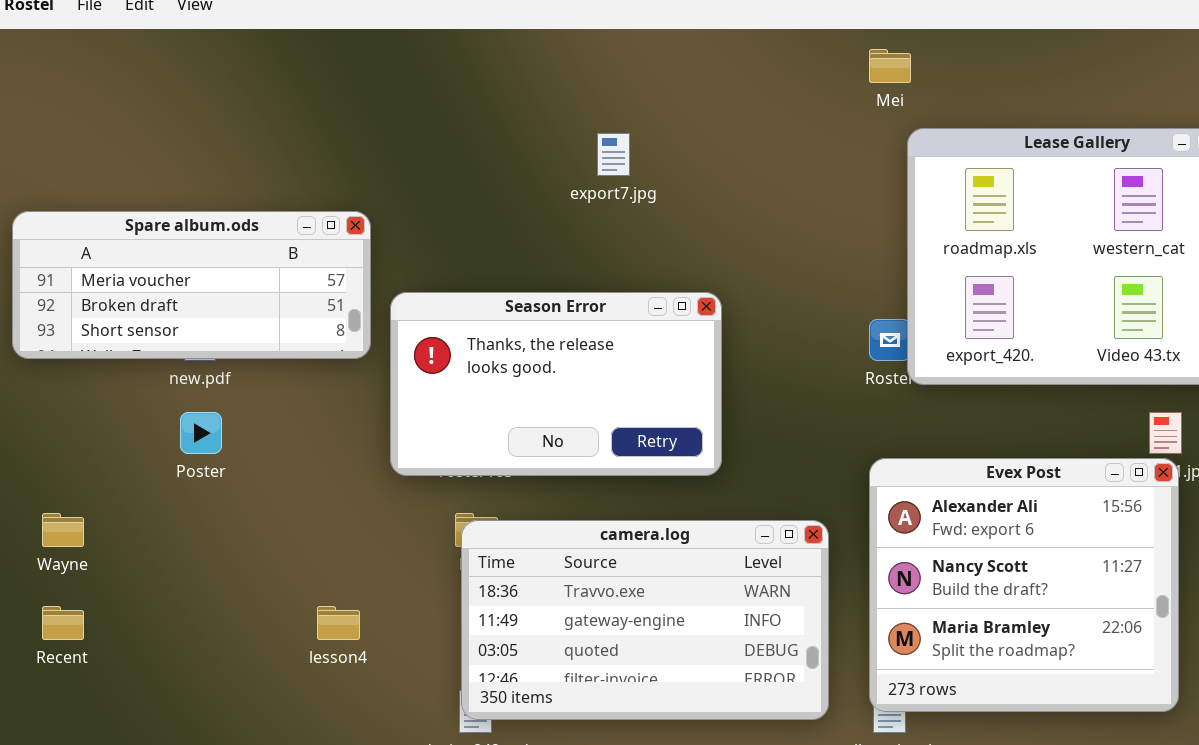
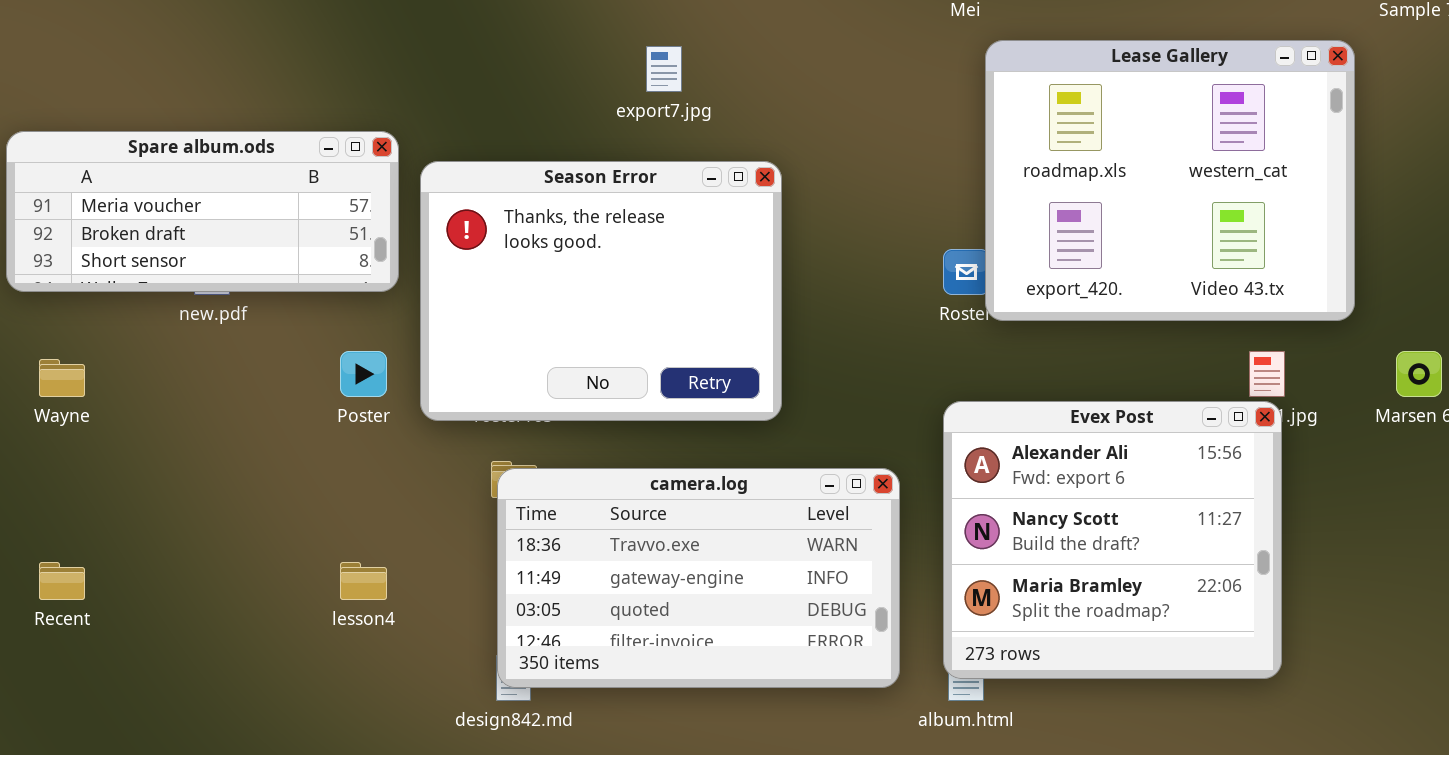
Season Error: [390,292,722,476] -> [420,161,782,421], resized
Poster: [180,412,222,454] -> [340,351,387,397], moved
Wayne: [42,513,84,547] -> [39,359,85,397], moved

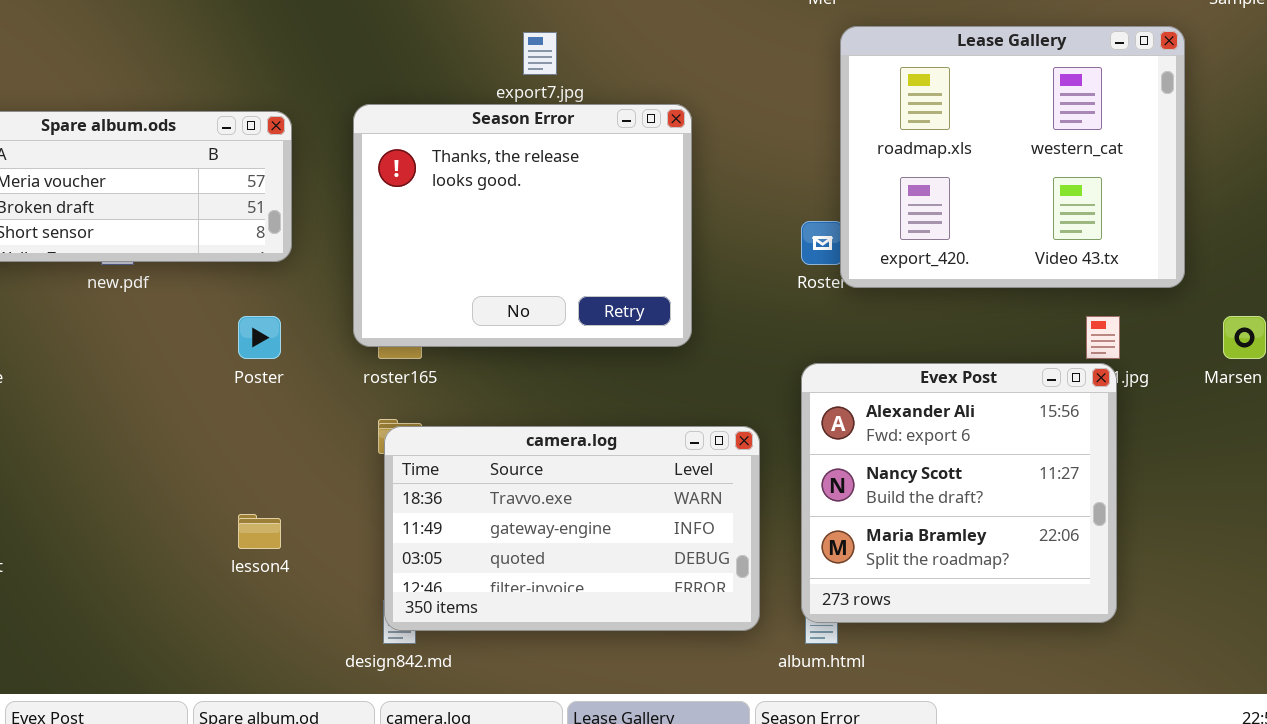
Season Error: [420,161,782,421] -> [353,104,692,347], moved

